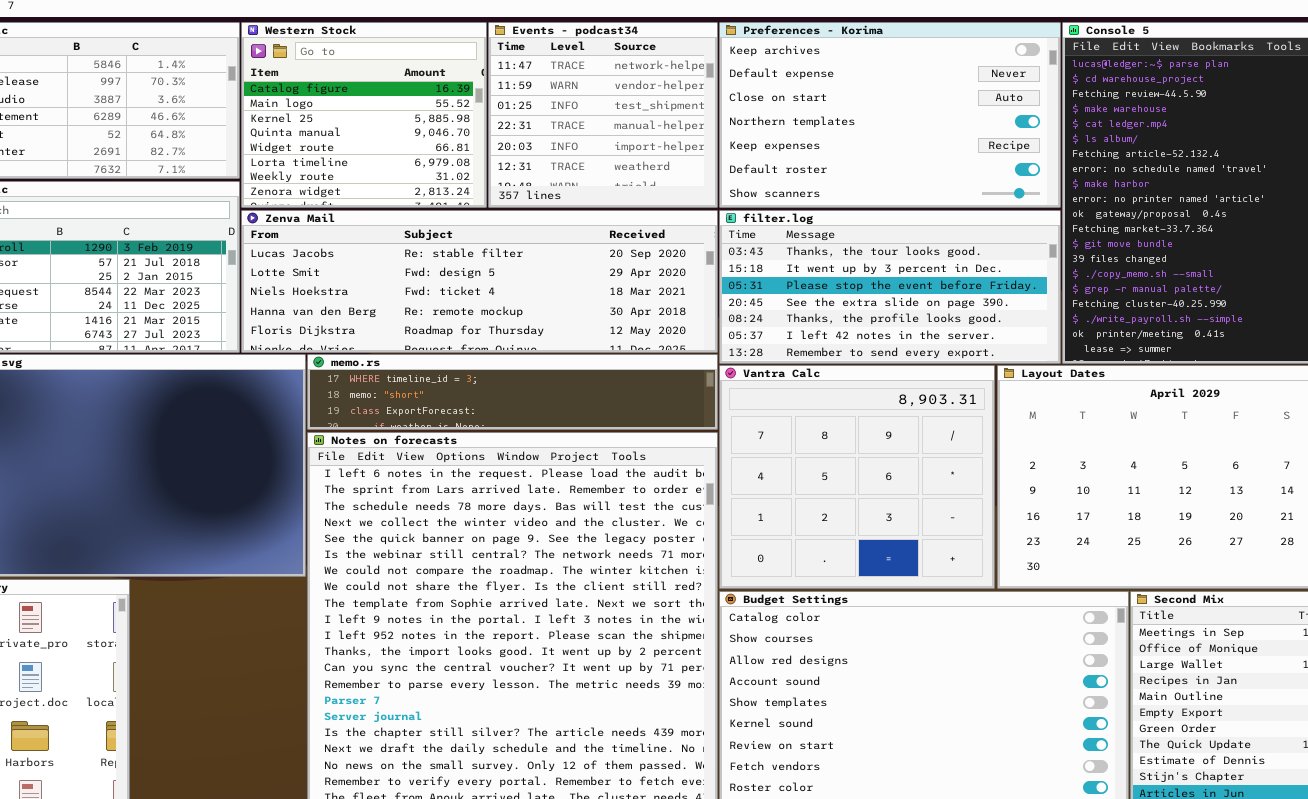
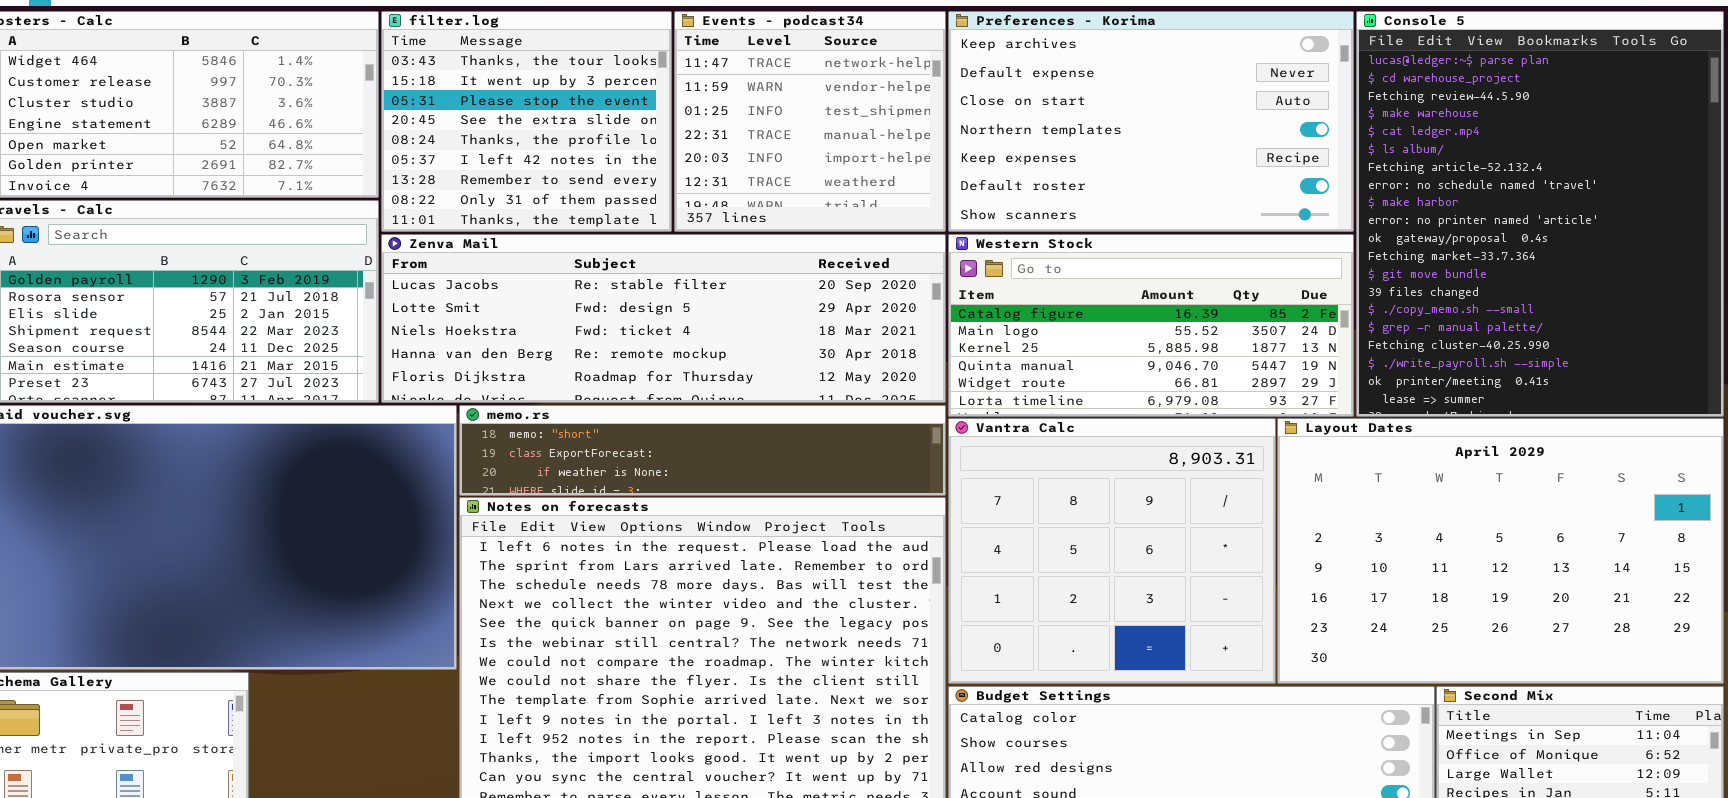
Western Stock: [241,22,487,208] -> [948,234,1354,417], moved, resized
filter.log: [719,210,1061,364] -> [381,11,672,232], moved, resized
memo.rs: [307,354,718,430] -> [459,405,946,496], scrolled down 1 row

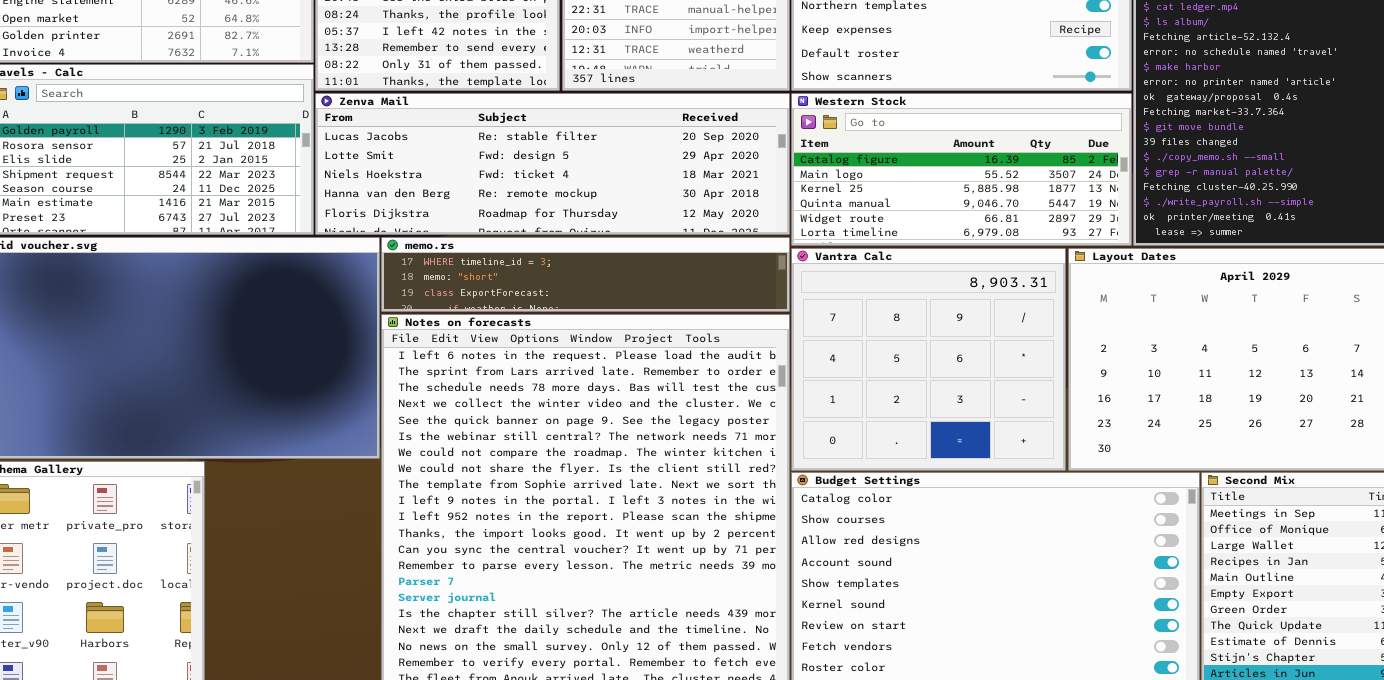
memo.rs: [459,405,946,496] -> [381,237,790,312], scrolled up 1 row

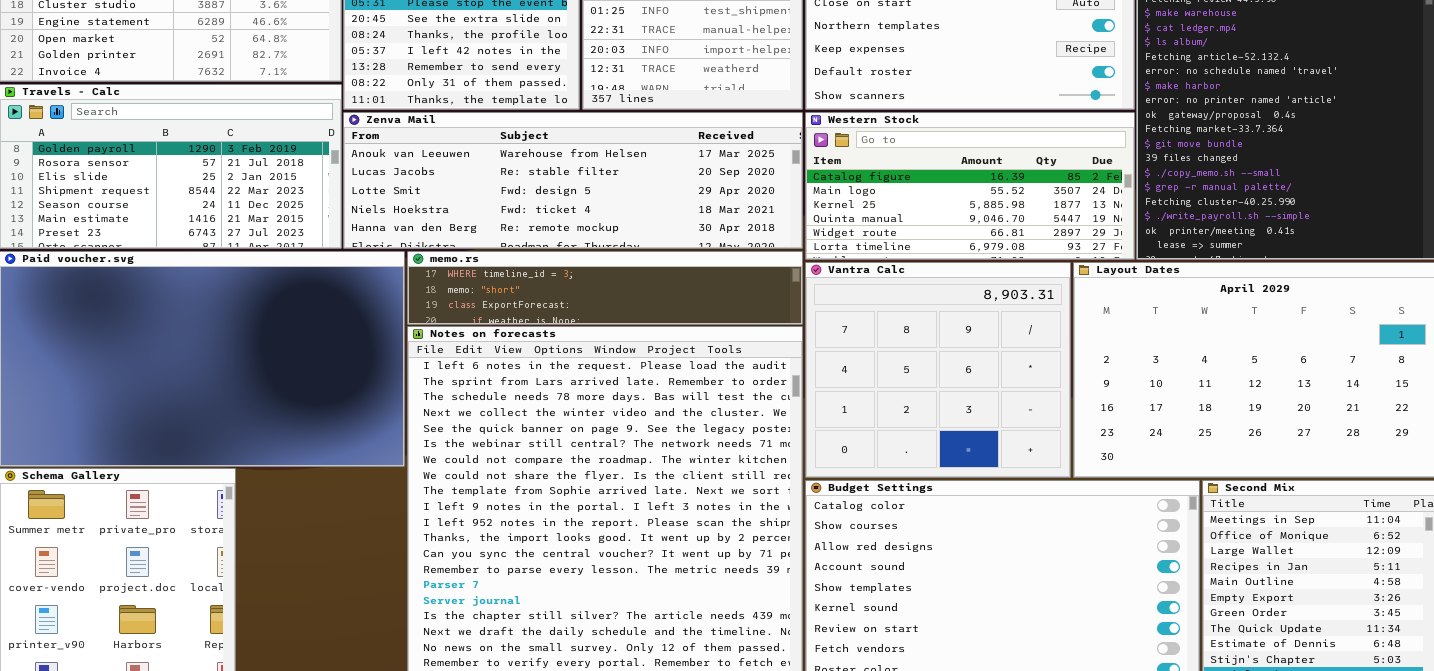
Zenva Mail: [315,93,790,235] -> [343,112,803,249], scrolled up 1 row

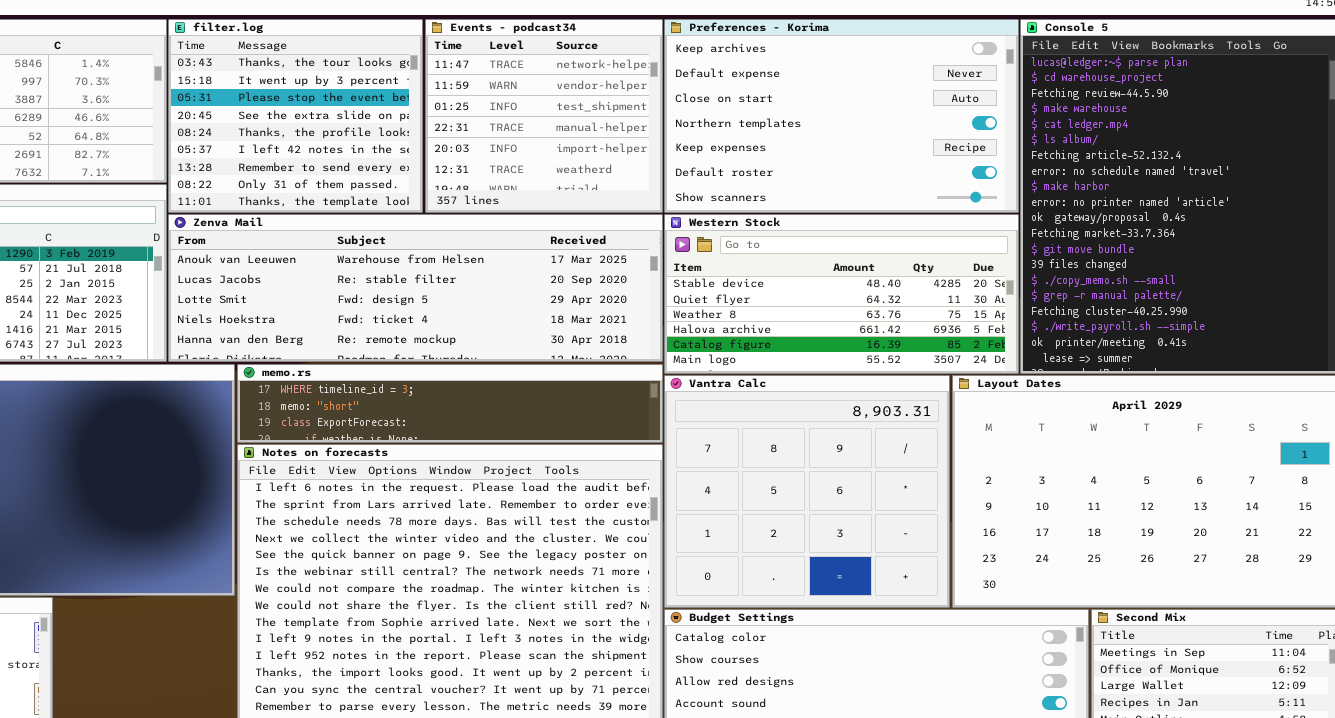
Western Stock: [805,112,1135,260] -> [664,214,1019,374], scrolled up 4 rows

